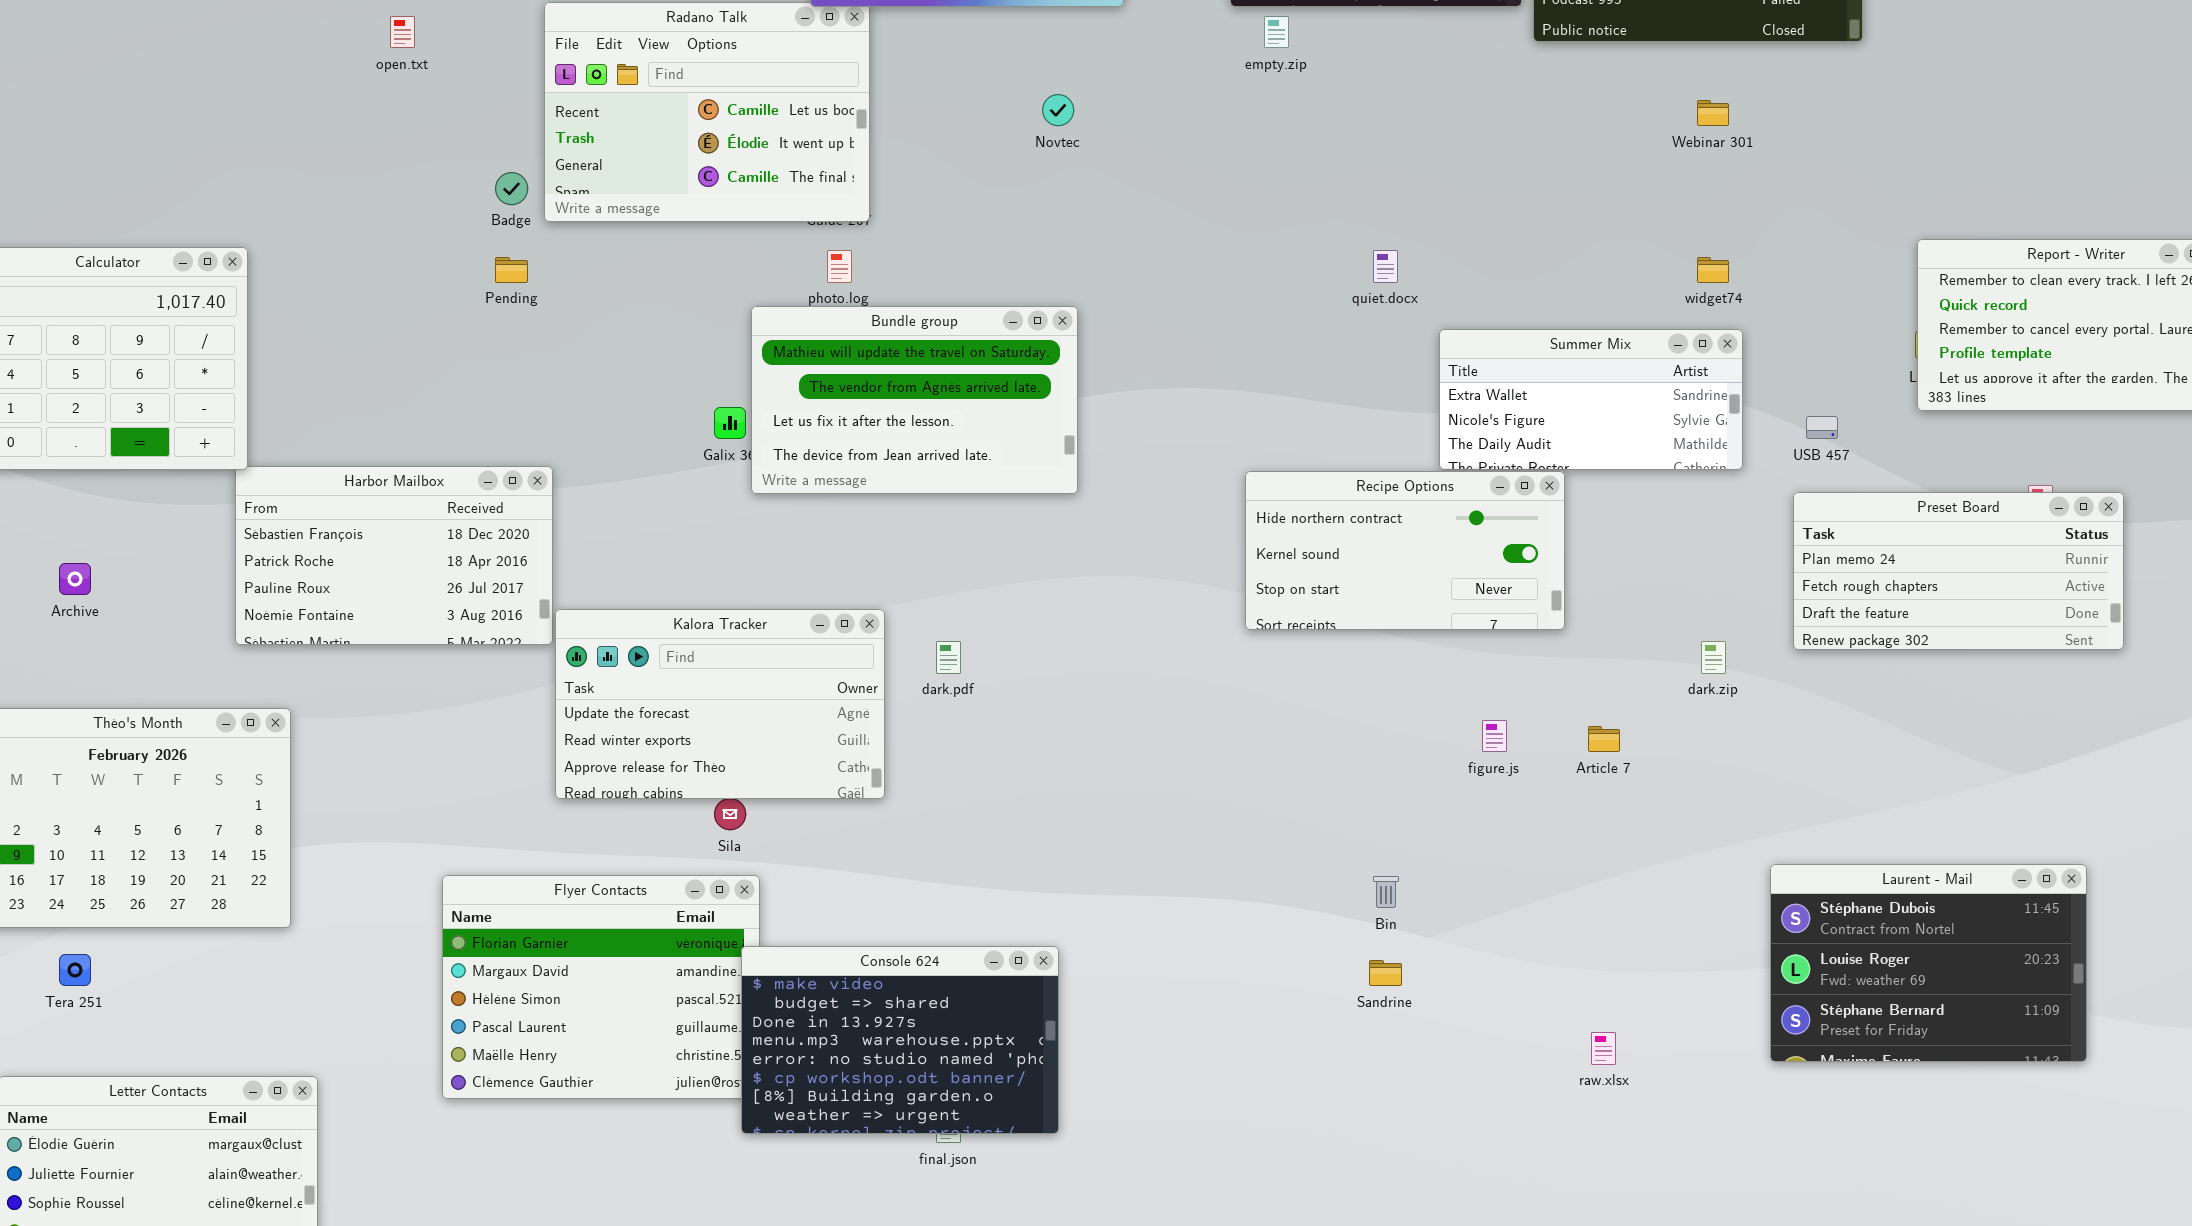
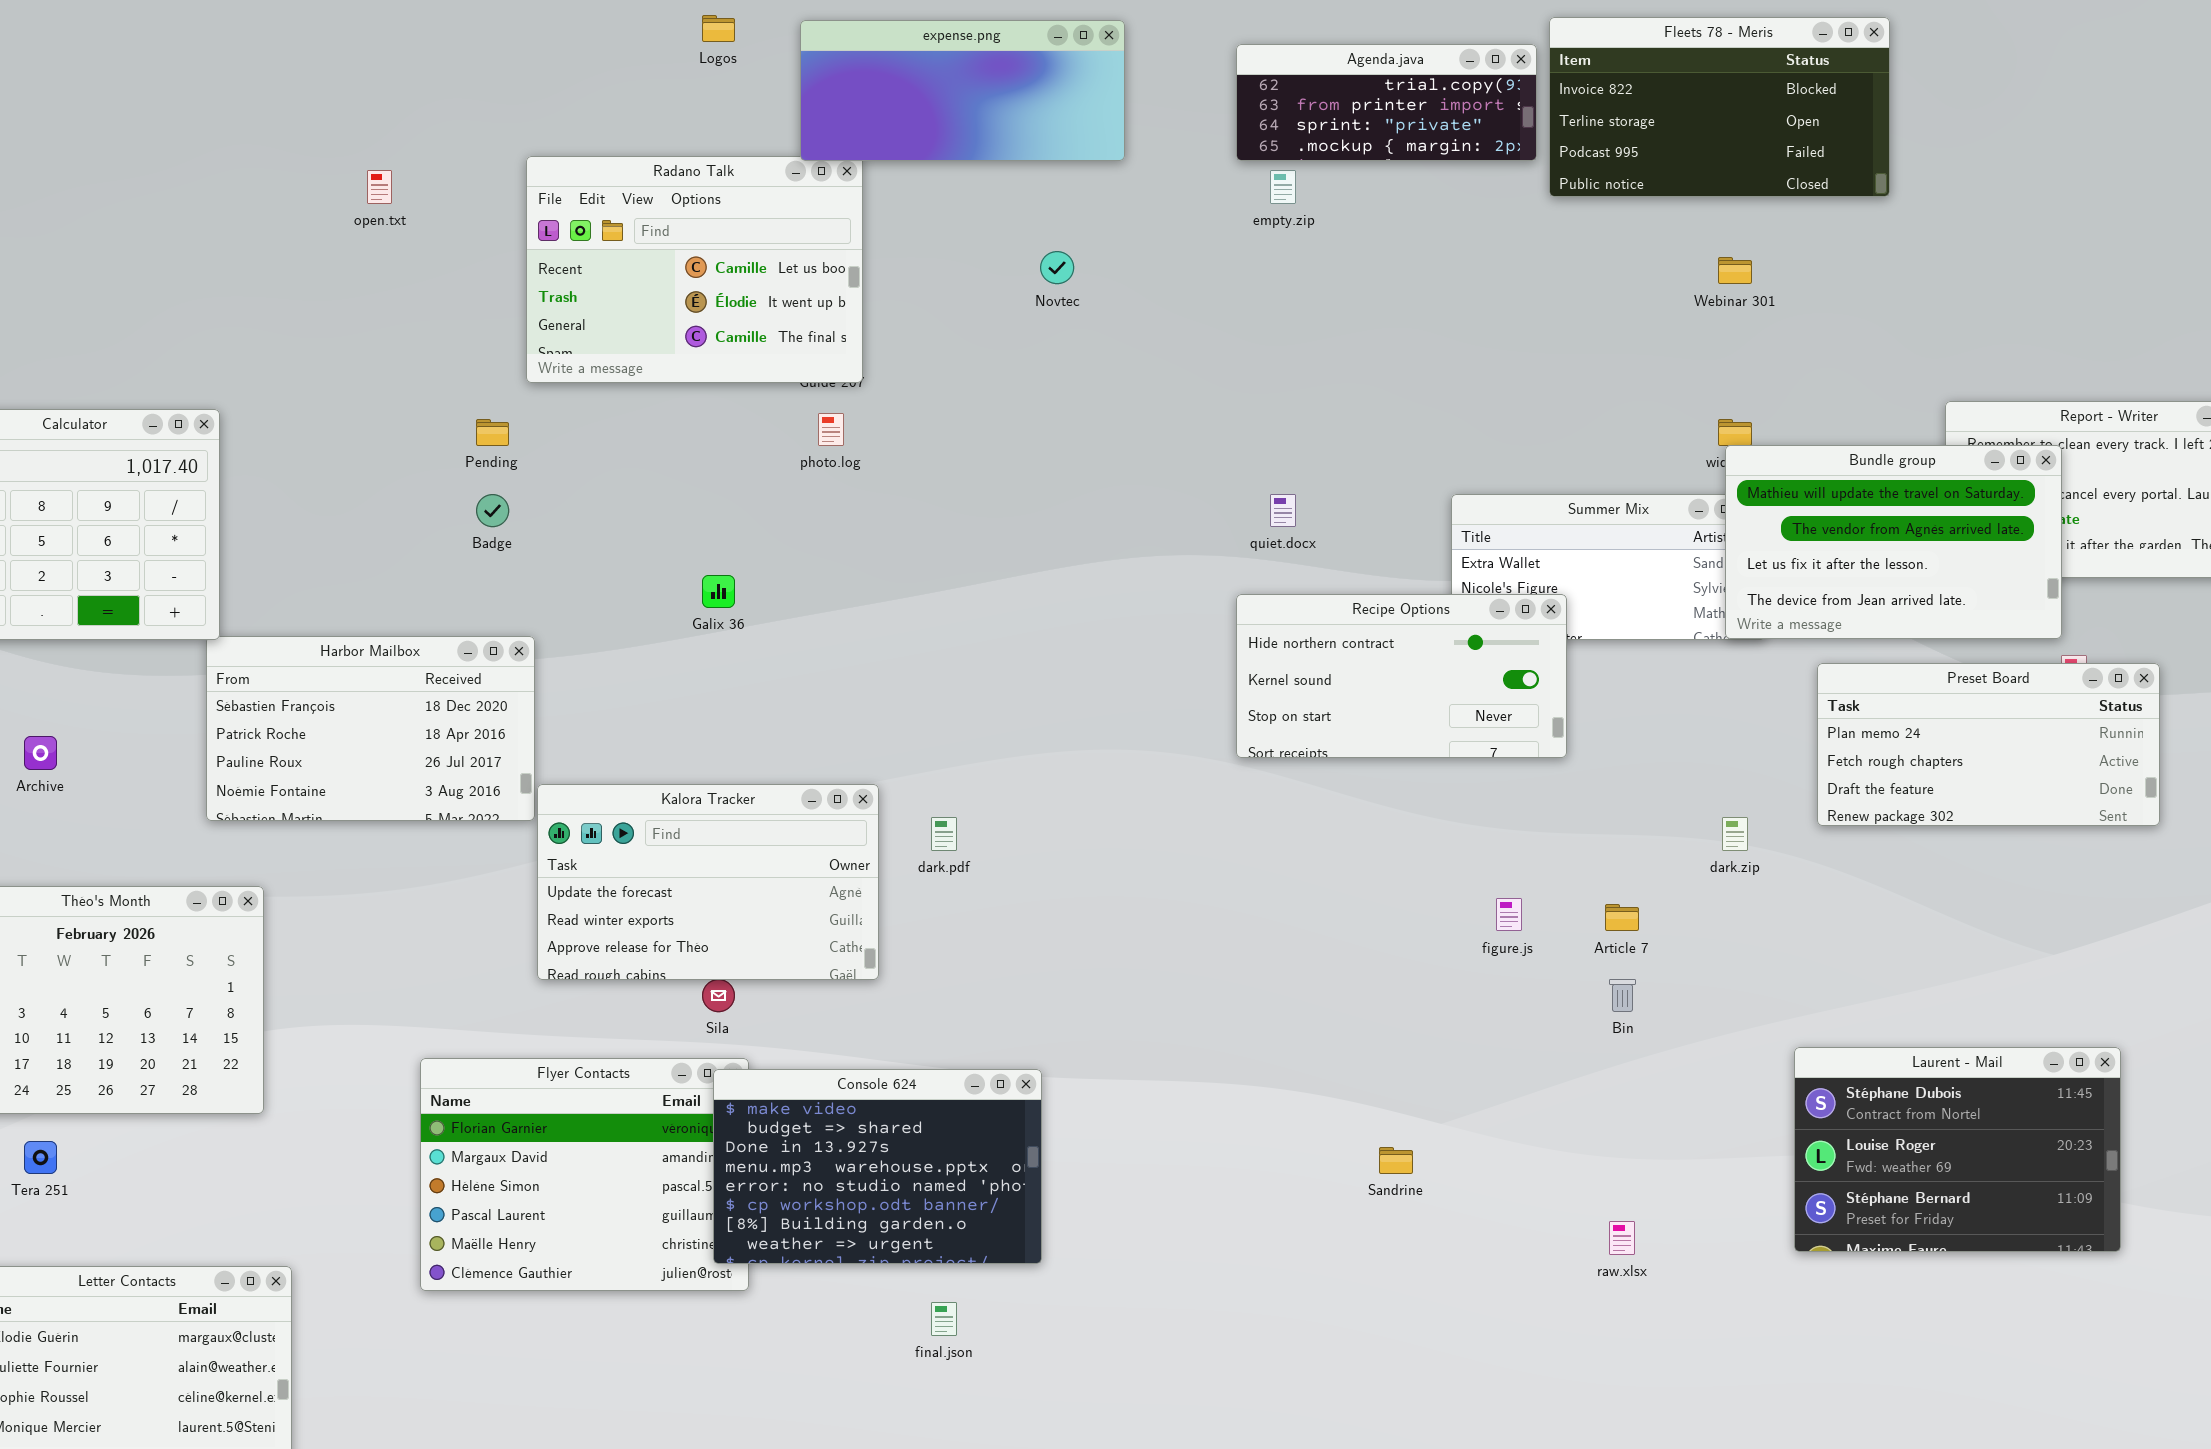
Badge: [495,172,528,205] -> [476,494,509,527], moved
quiet.docx: [1373,250,1398,283] -> [1270,494,1296,527], moved
Bundle group: [751,306,1078,494] -> [1725,445,2062,639], moved
Recipe Options: [1245,471,1565,630] -> [1236,594,1567,758], moved
Bin: [1373,876,1399,908] -> [1609,979,1636,1012], moved
Console 624: [741,946,1059,1134] -> [713,1069,1042,1264], moved

